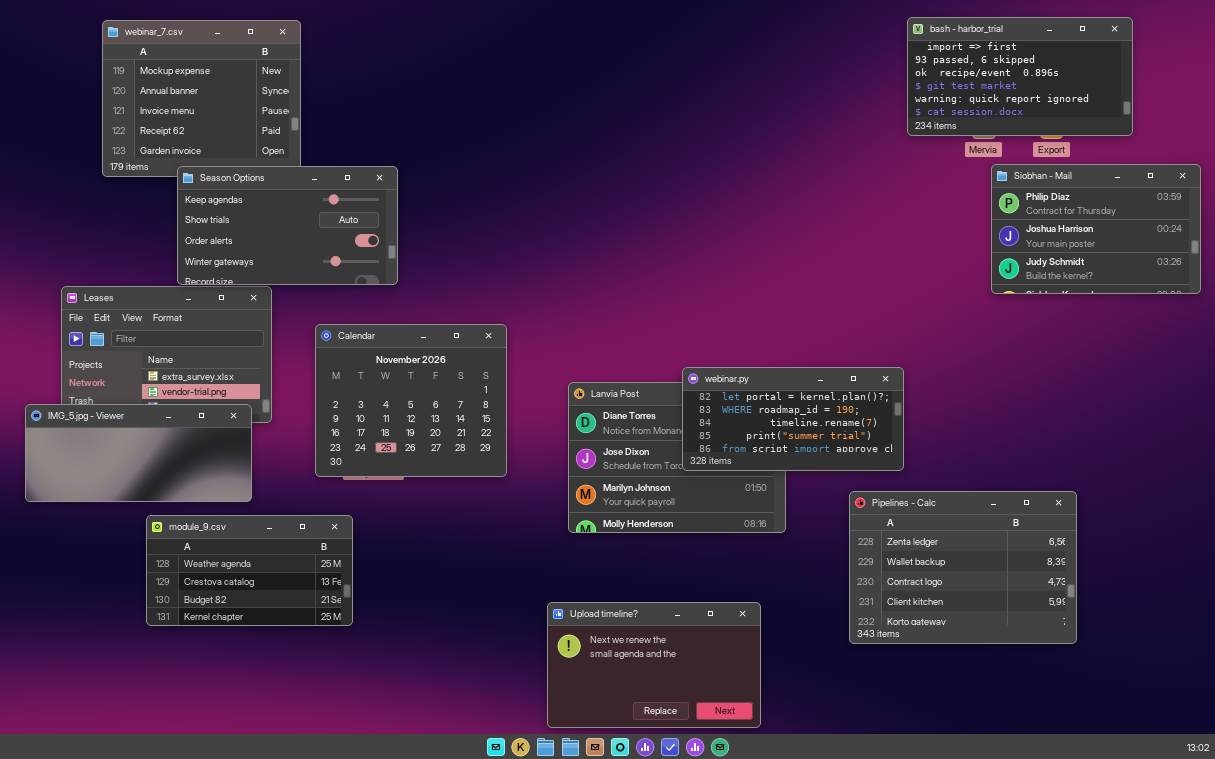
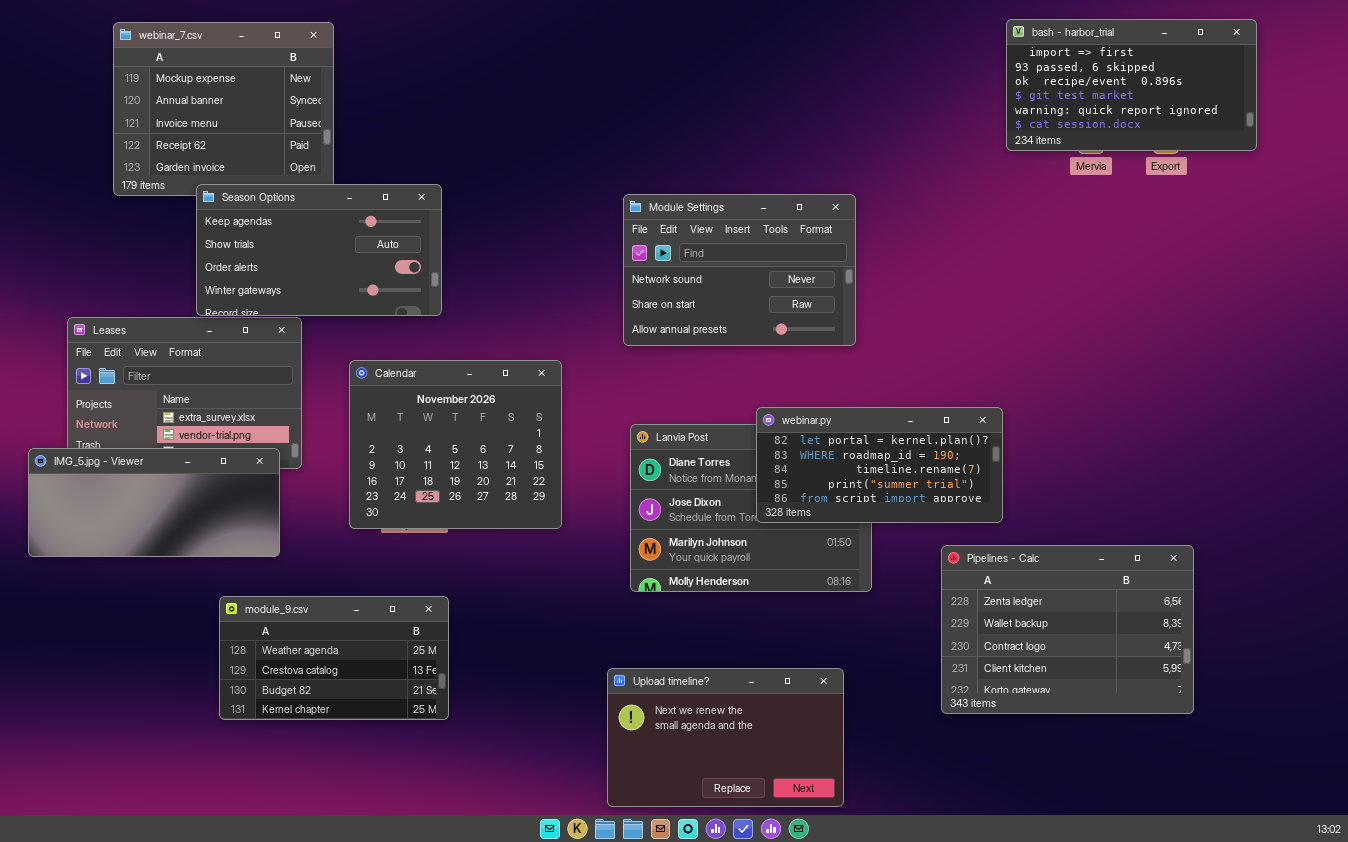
Siobhan - Mail: [991,164,1201,294] -> none, closed
Module Settings: none -> [623,194,856,346], opened
module_9.csv: [146,515,353,626] -> [219,596,449,720], moved

